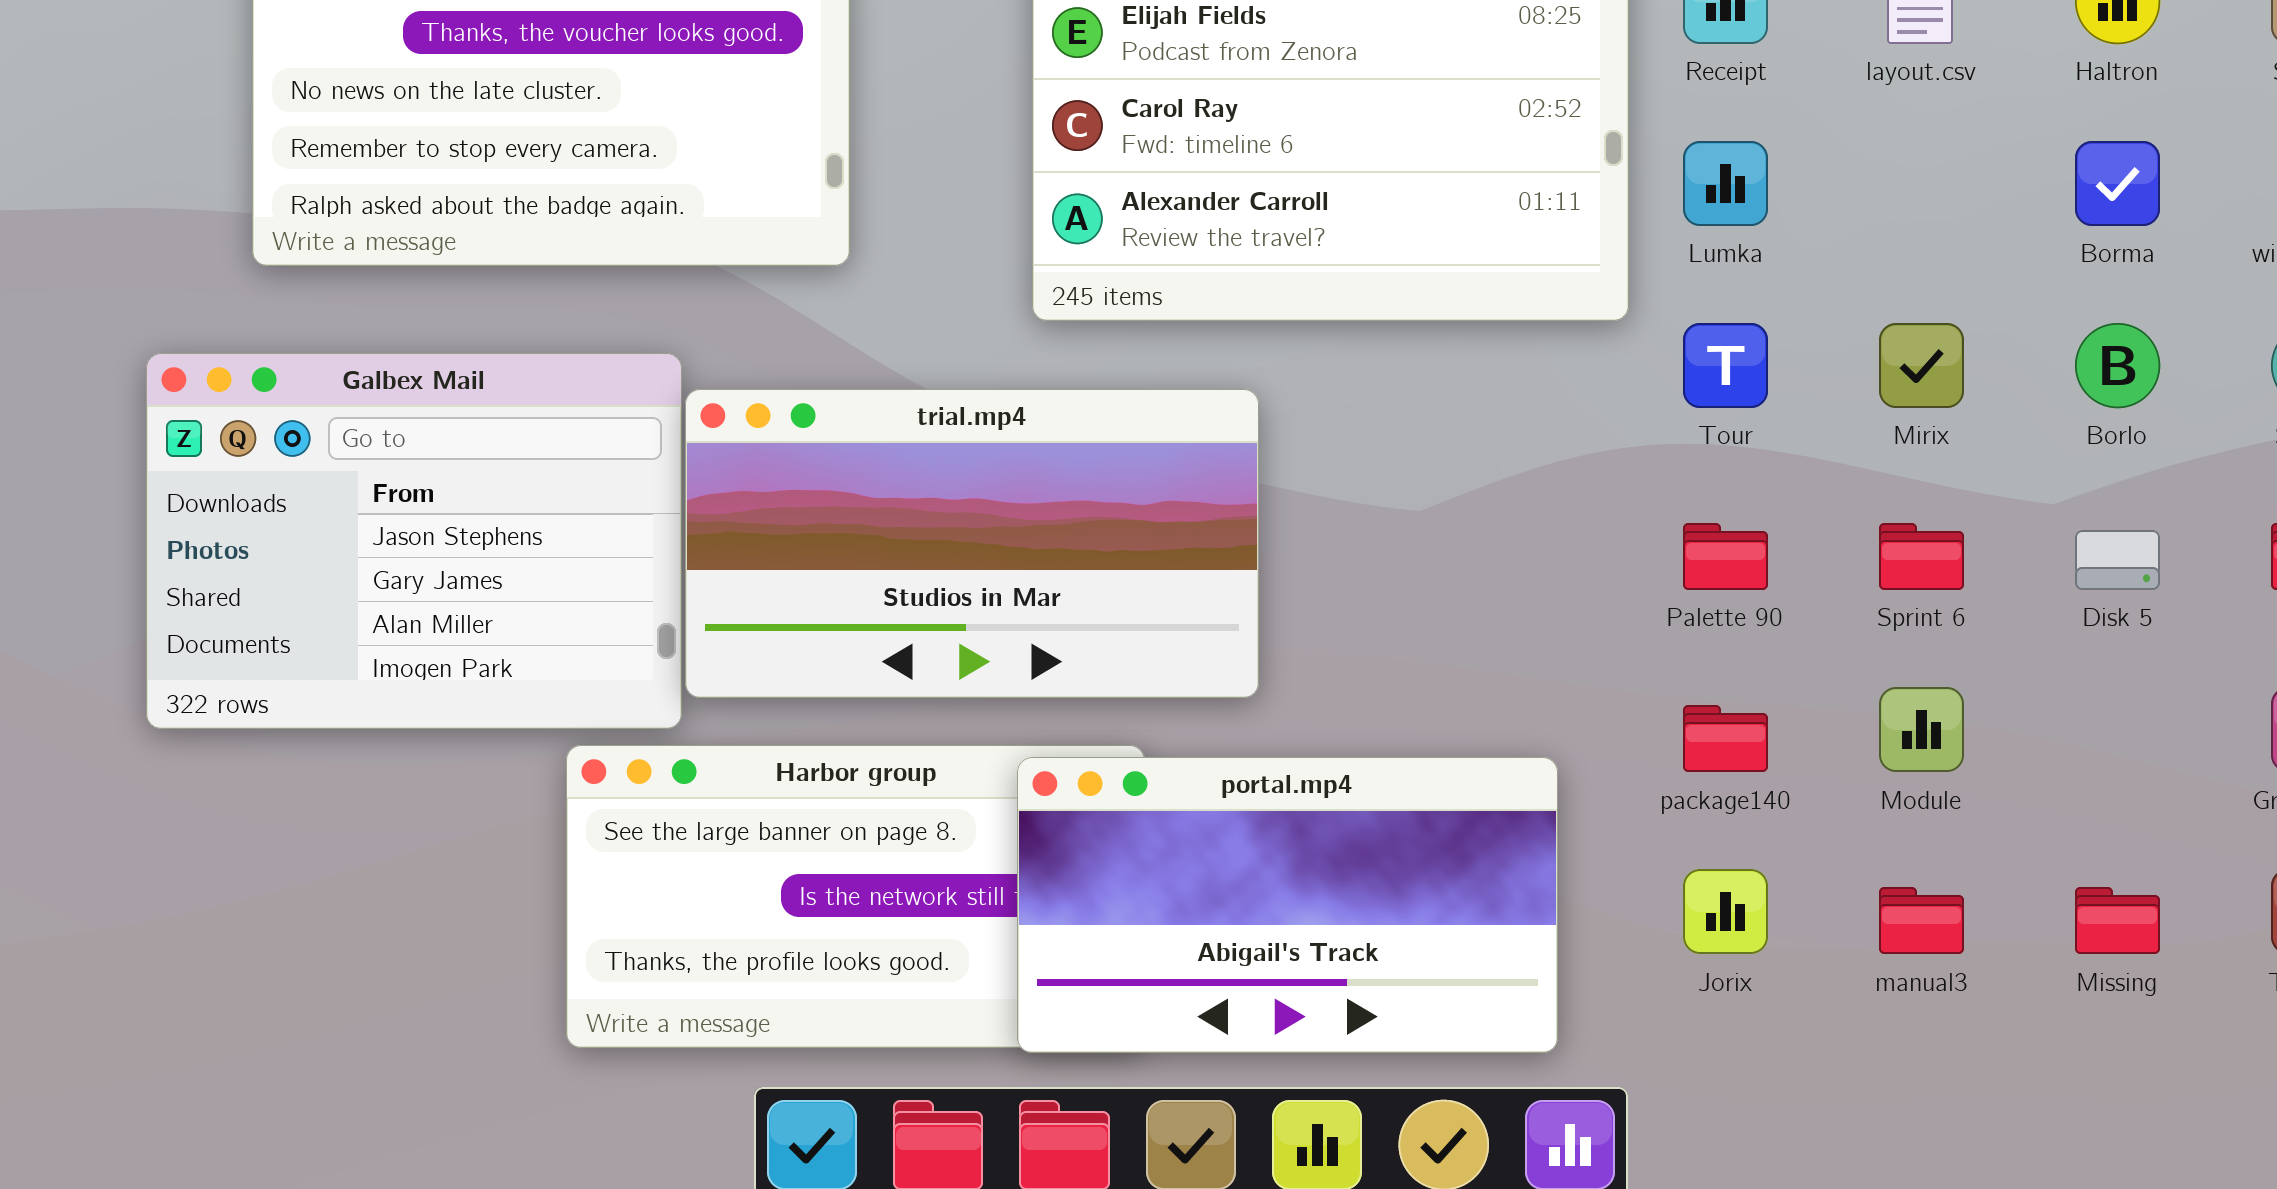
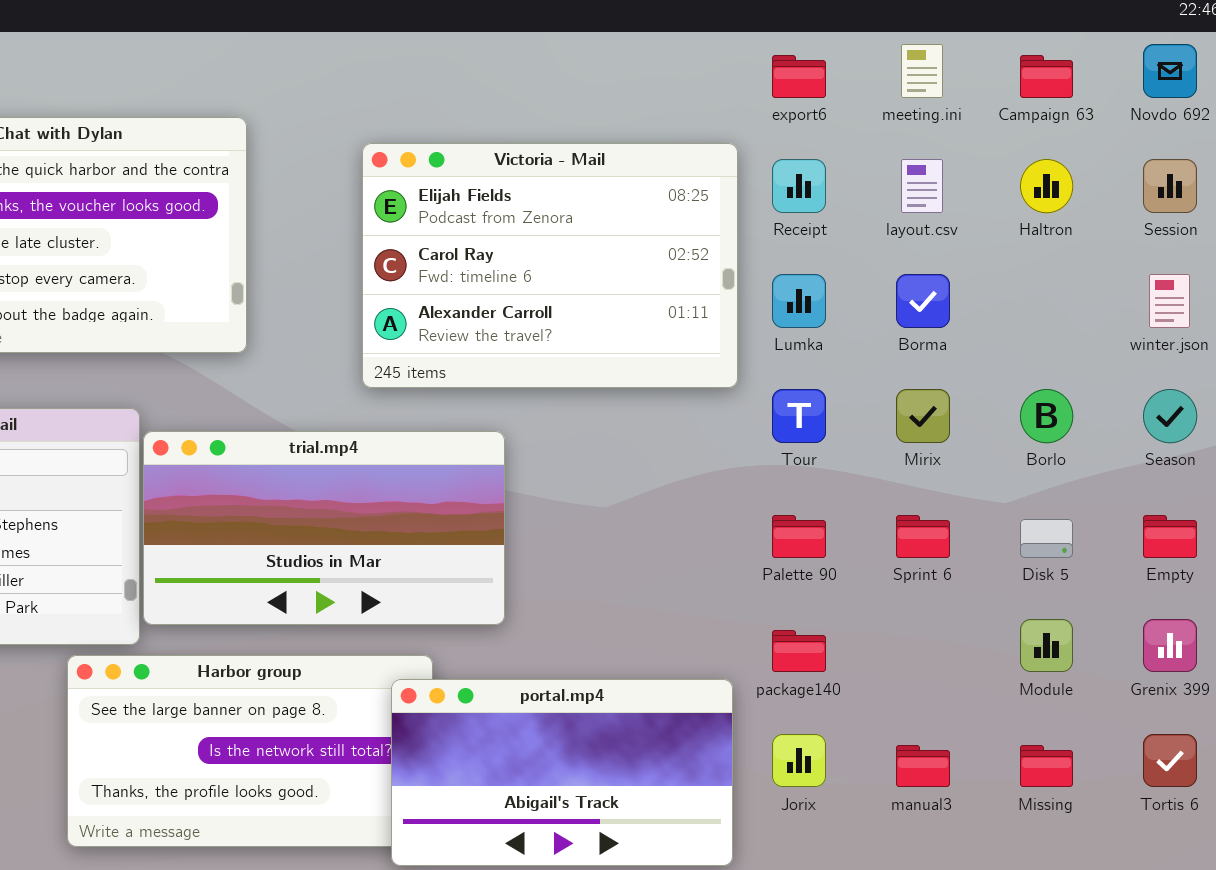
Borma: [2075,141,2160,226] -> [896,274,950,328], moved
Module: [1879,687,1964,772] -> [1020,619,1073,672], moved
portal.mp4: [1017,757,1558,1053] -> [391,679,733,866], moved

